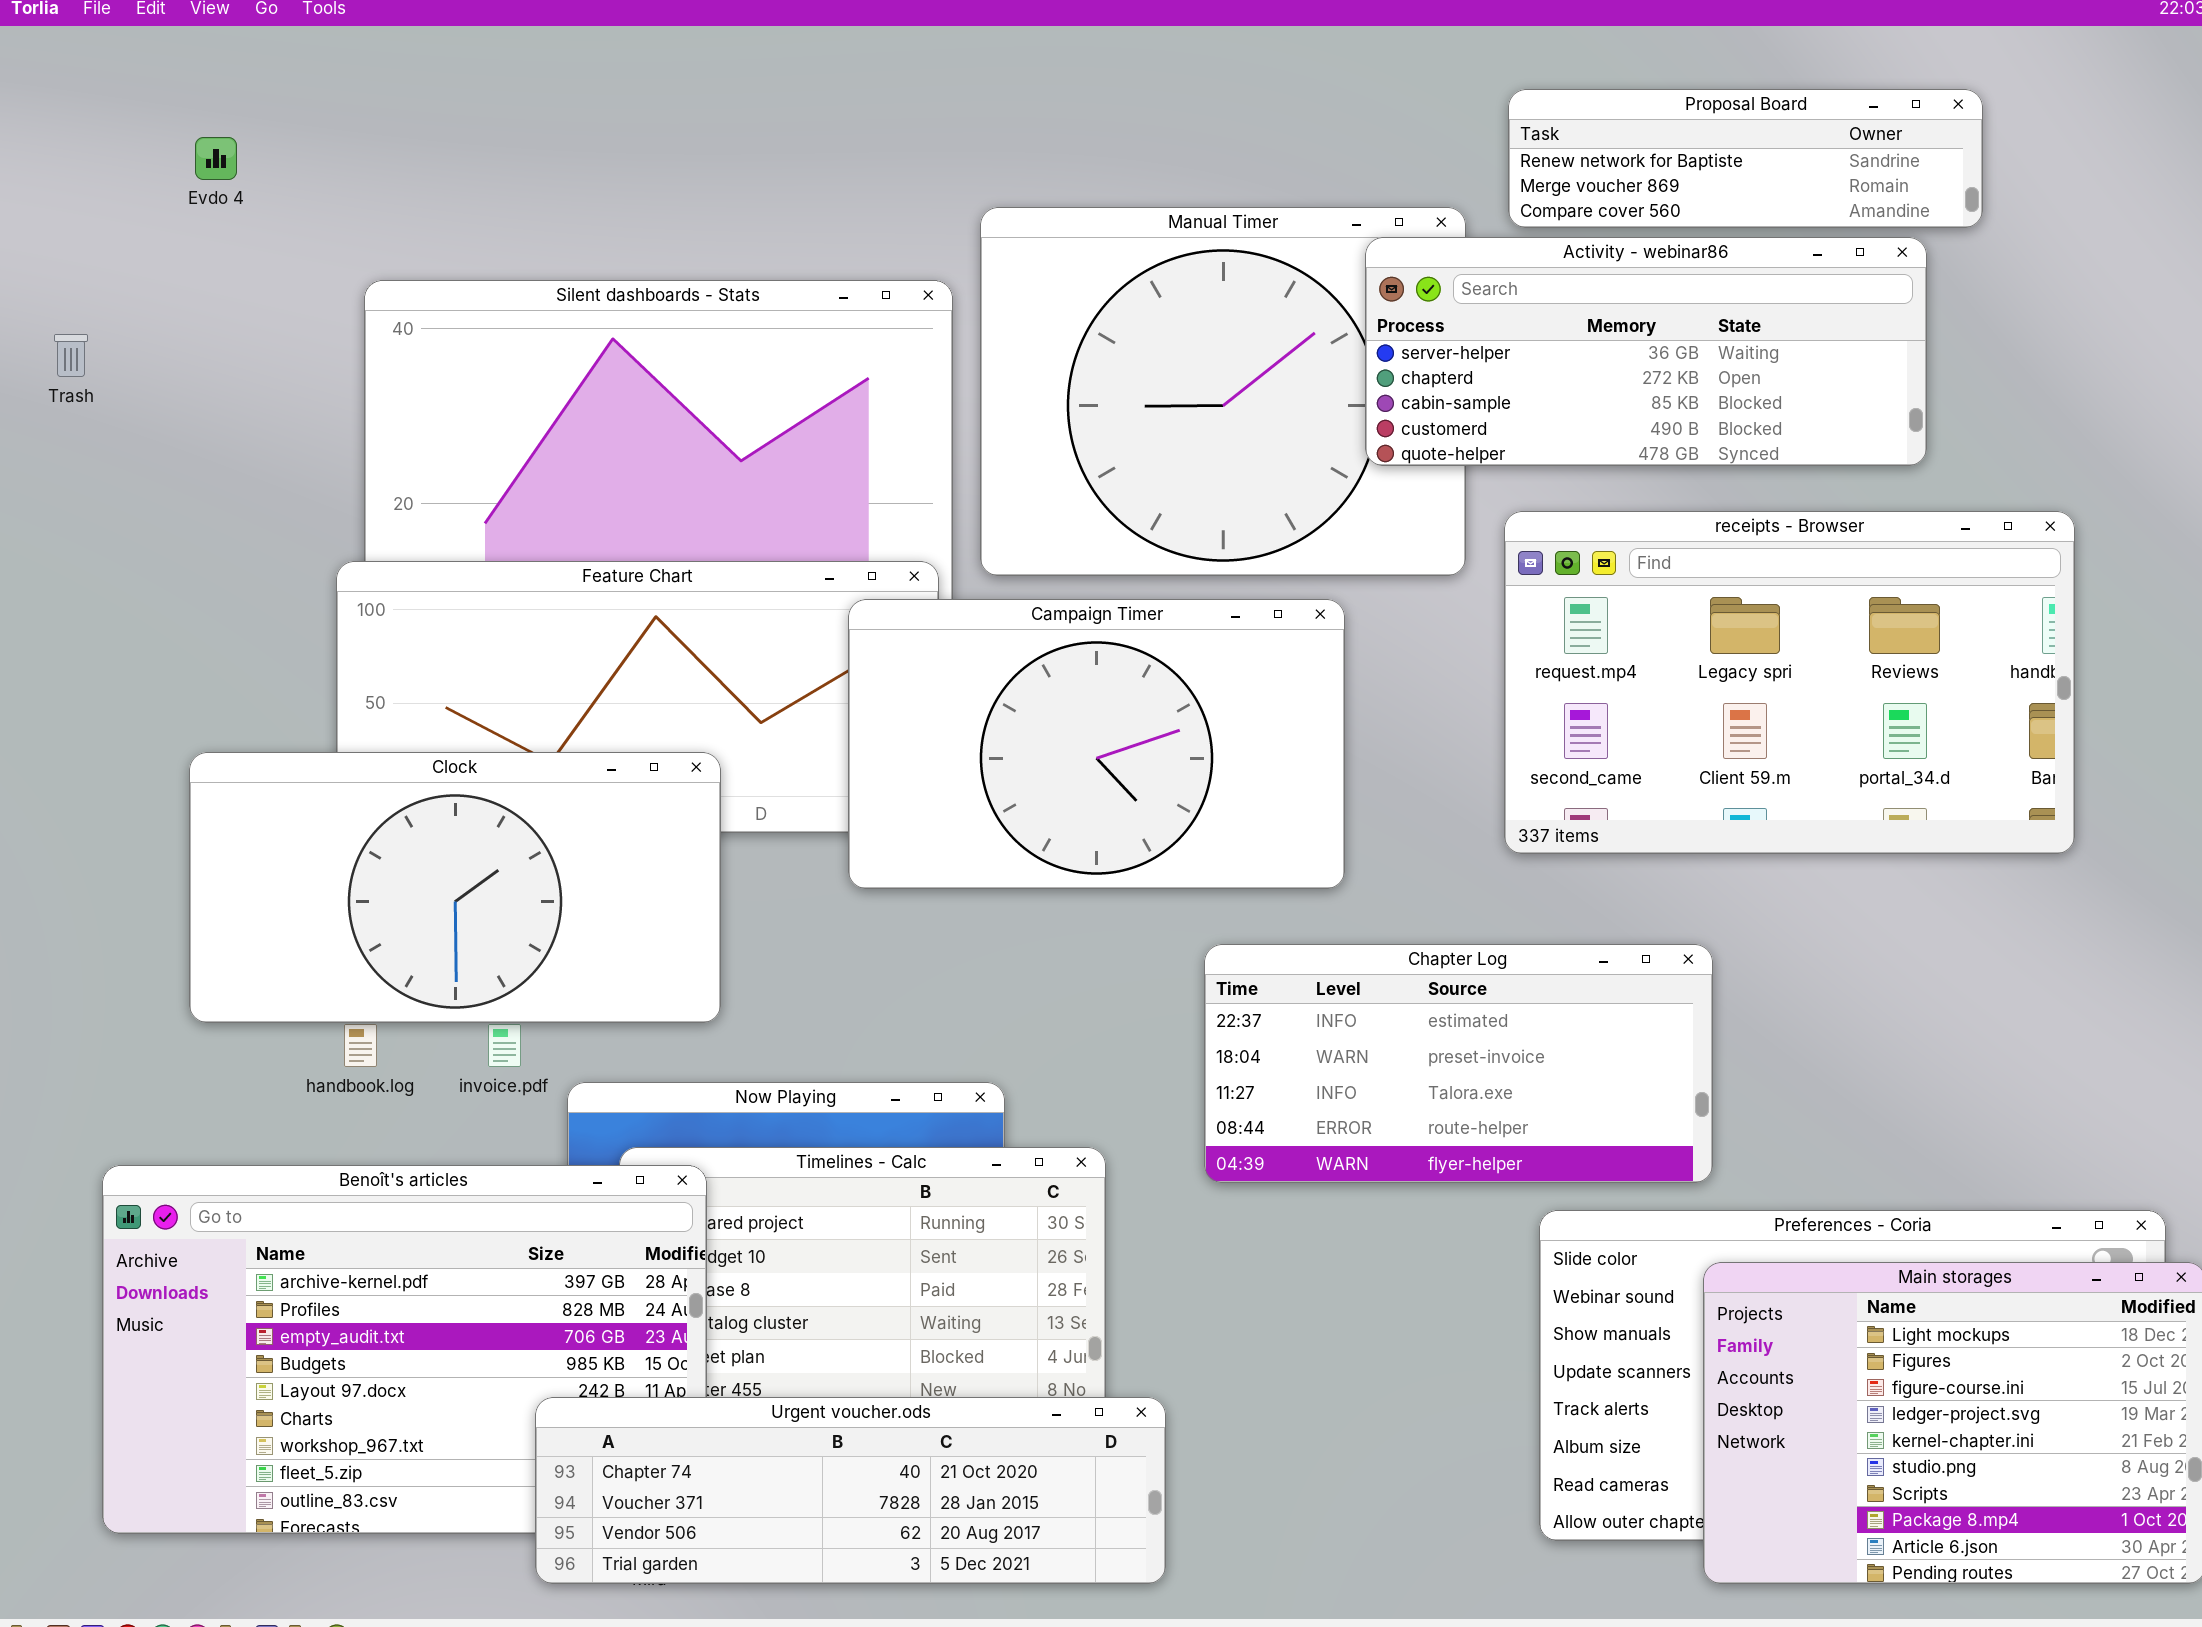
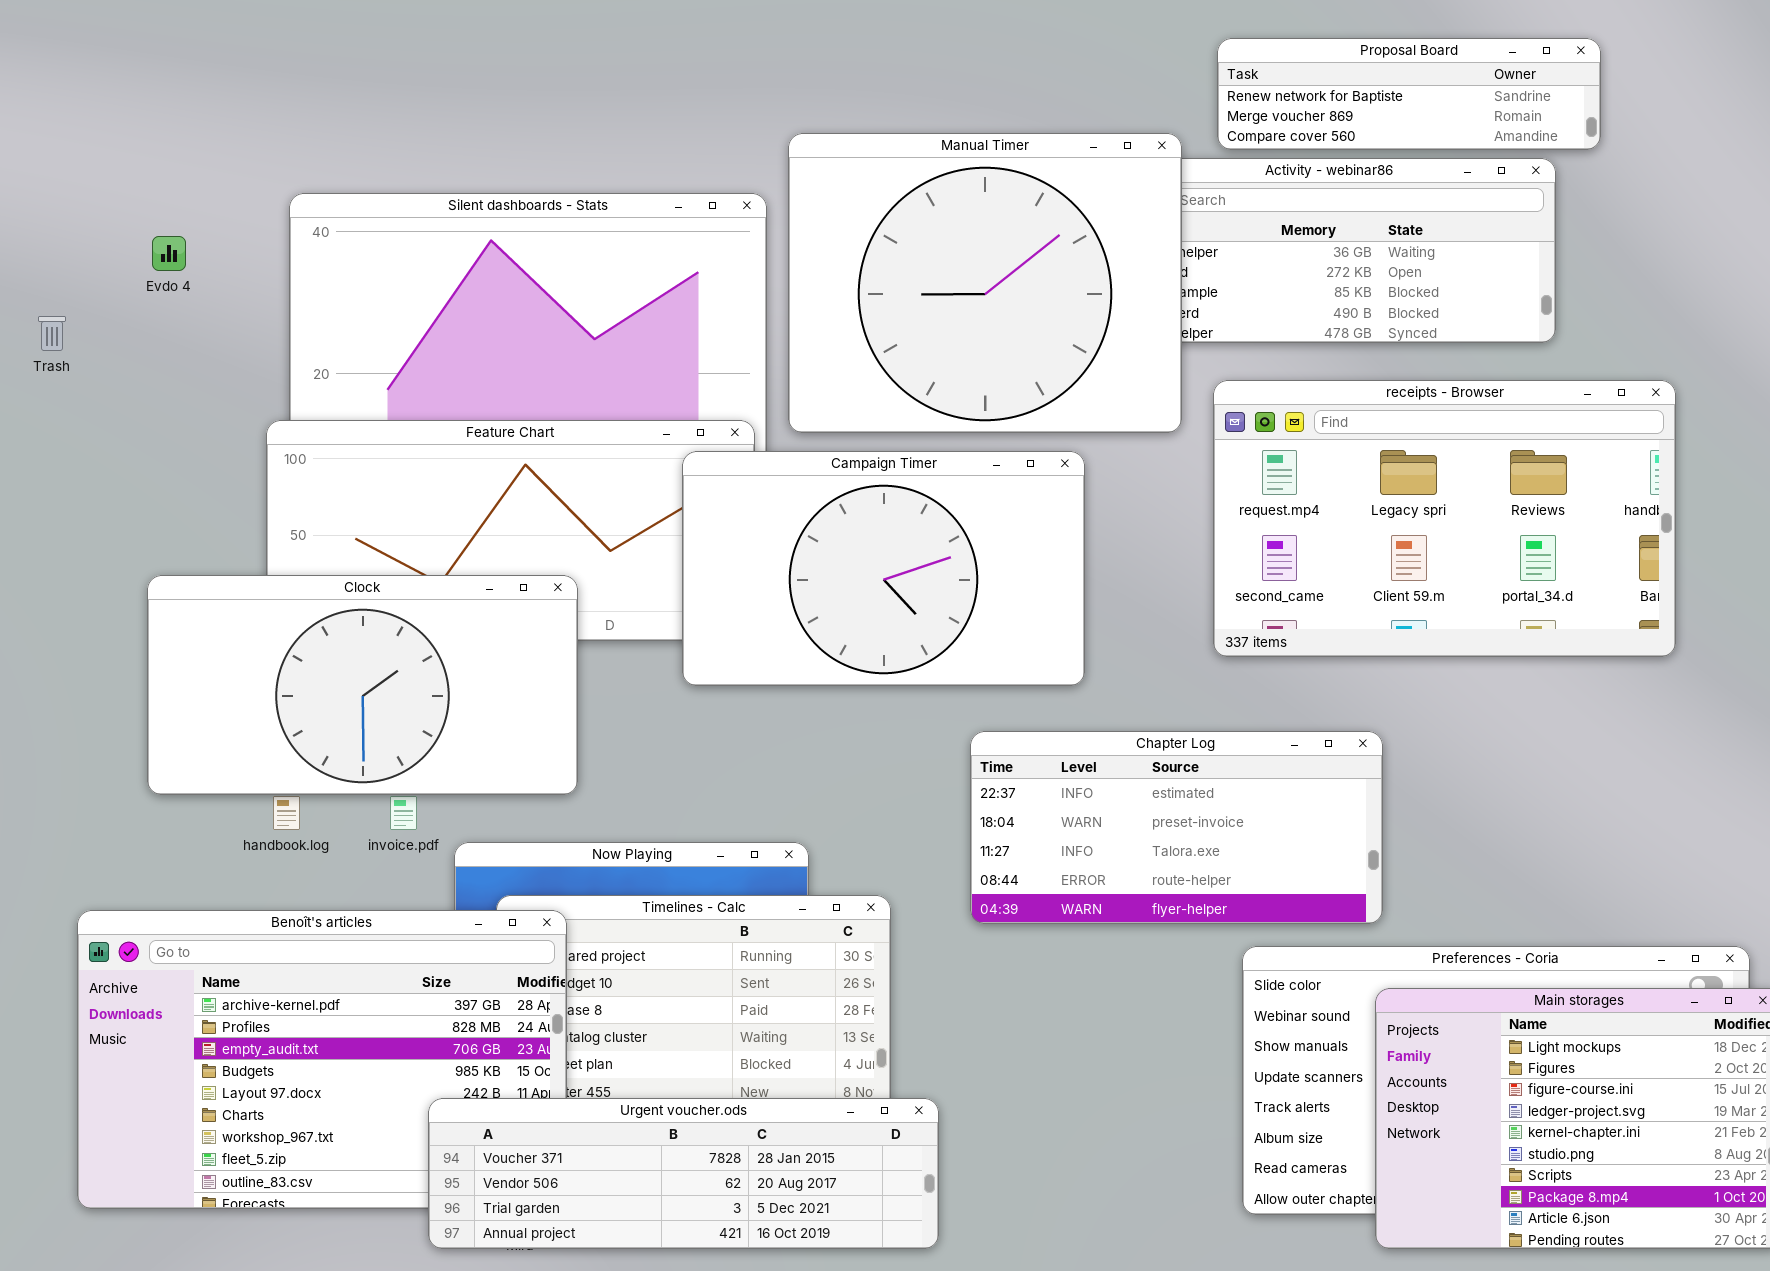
Evdo 4: [195,137,237,180] -> [152,236,186,271], moved
Manual Timer: [980,207,1466,576] -> [788,133,1182,433], raised
Trash: [54,334,88,377] -> [38,316,66,351], moved
Urgent voucher.ods: [535,1397,1166,1584] -> [428,1098,939,1249], scrolled down 1 row

